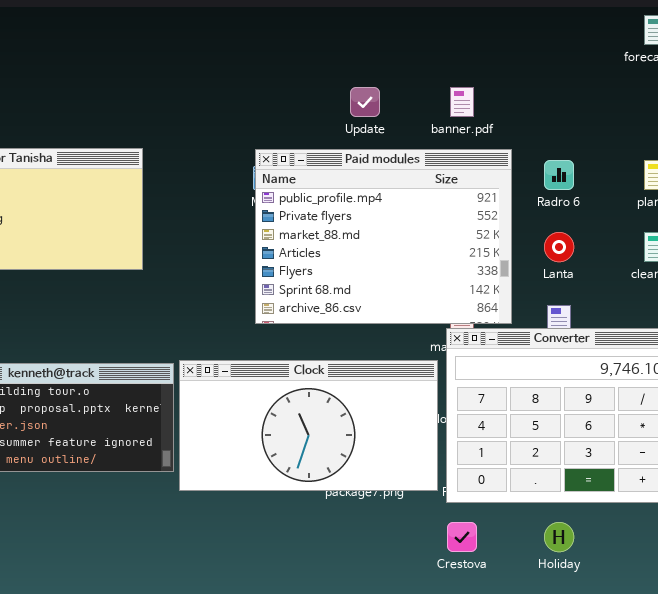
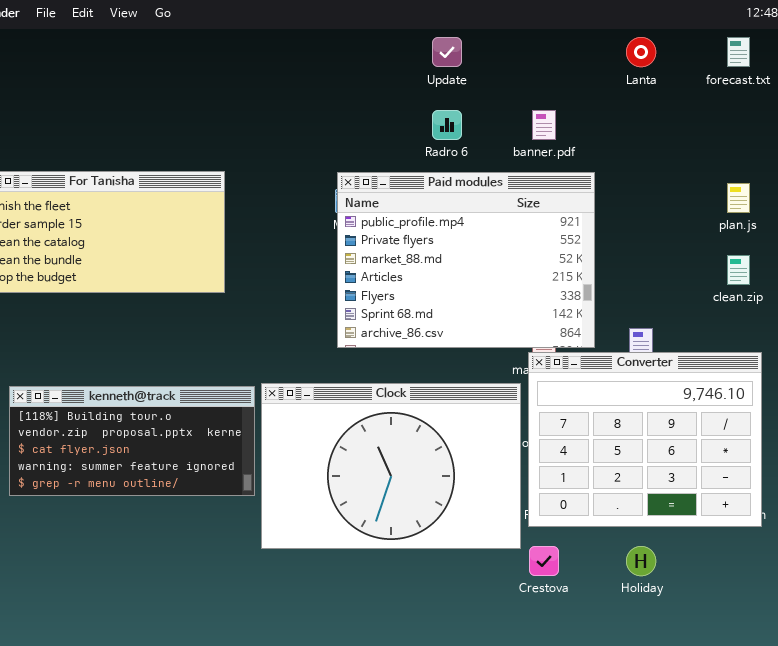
Update: [350,87,380,117] -> [432,37,462,67], moved
Radro 6: [544,160,574,190] -> [432,110,462,140], moved
Lanta: [544,232,574,262] -> [626,37,656,67], moved
Clock: [179,360,438,491] -> [261,383,521,549], resized

